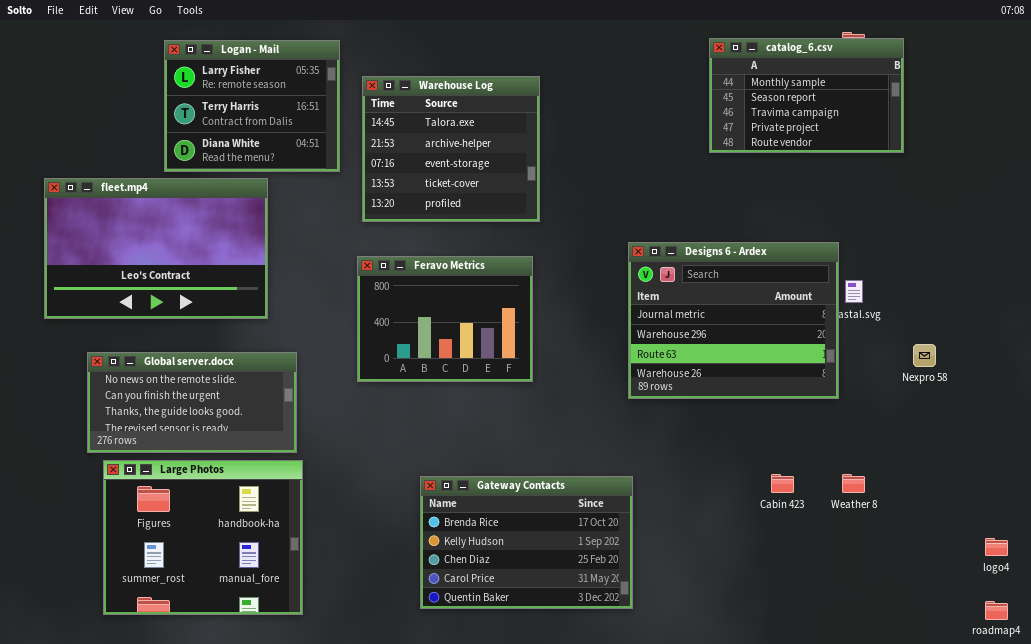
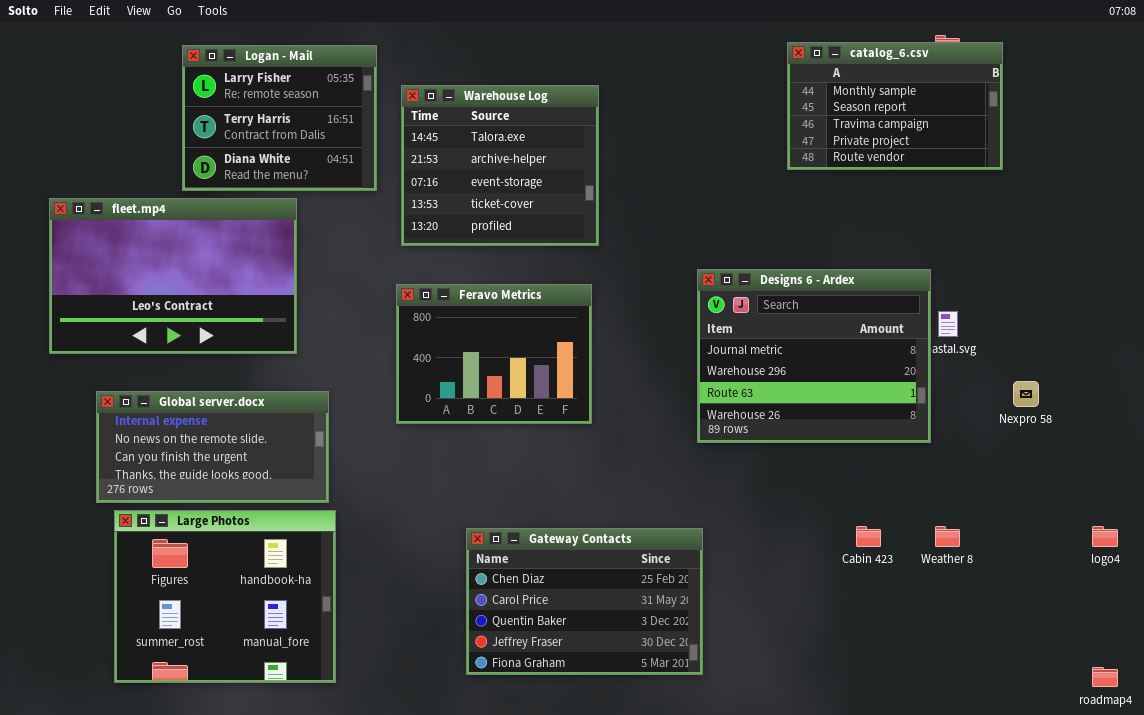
Global server.docx: [87,352,297,453] -> [96,391,329,503], scrolled up 1 row
Gateway Contacts: [420,476,633,609] -> [466,528,703,675], scrolled down 2 rows
logo4: [985,538,1008,556] -> [1092,526,1118,547], moved

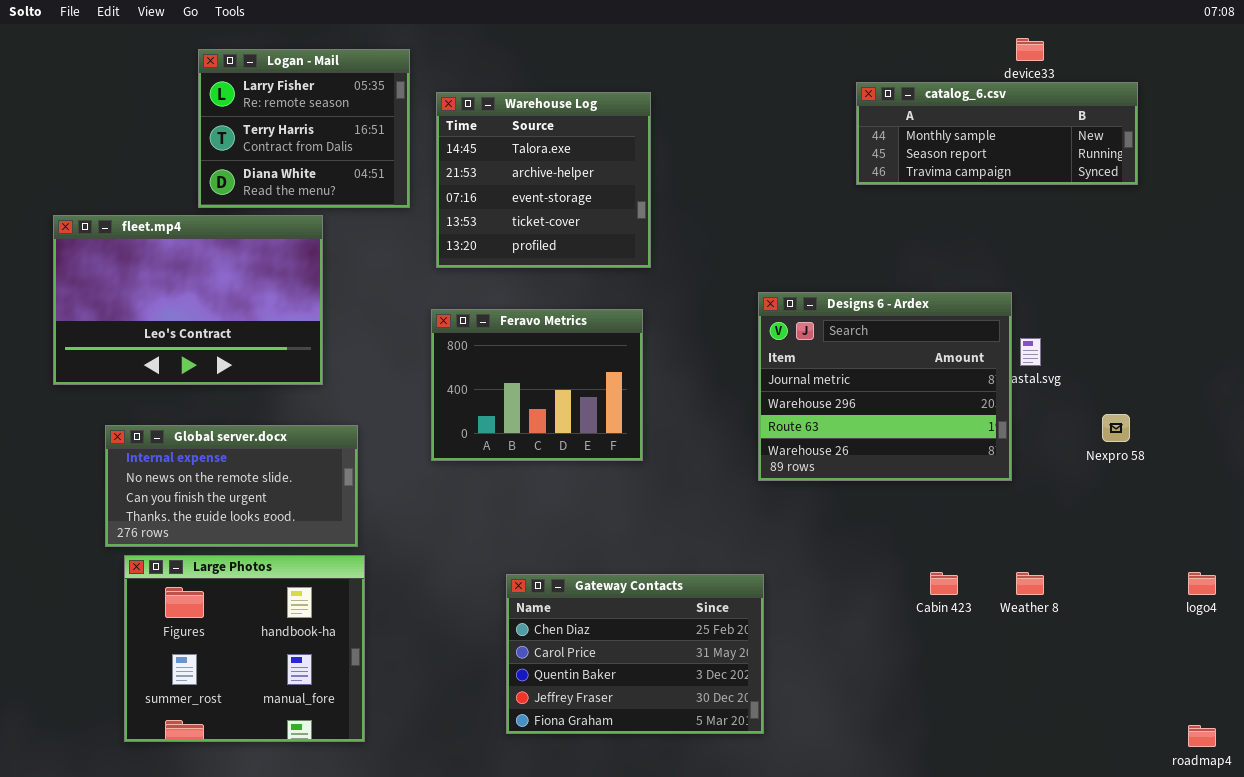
catalog_6.csv: [787,42,1003,170] -> [856,82,1138,185], resized

